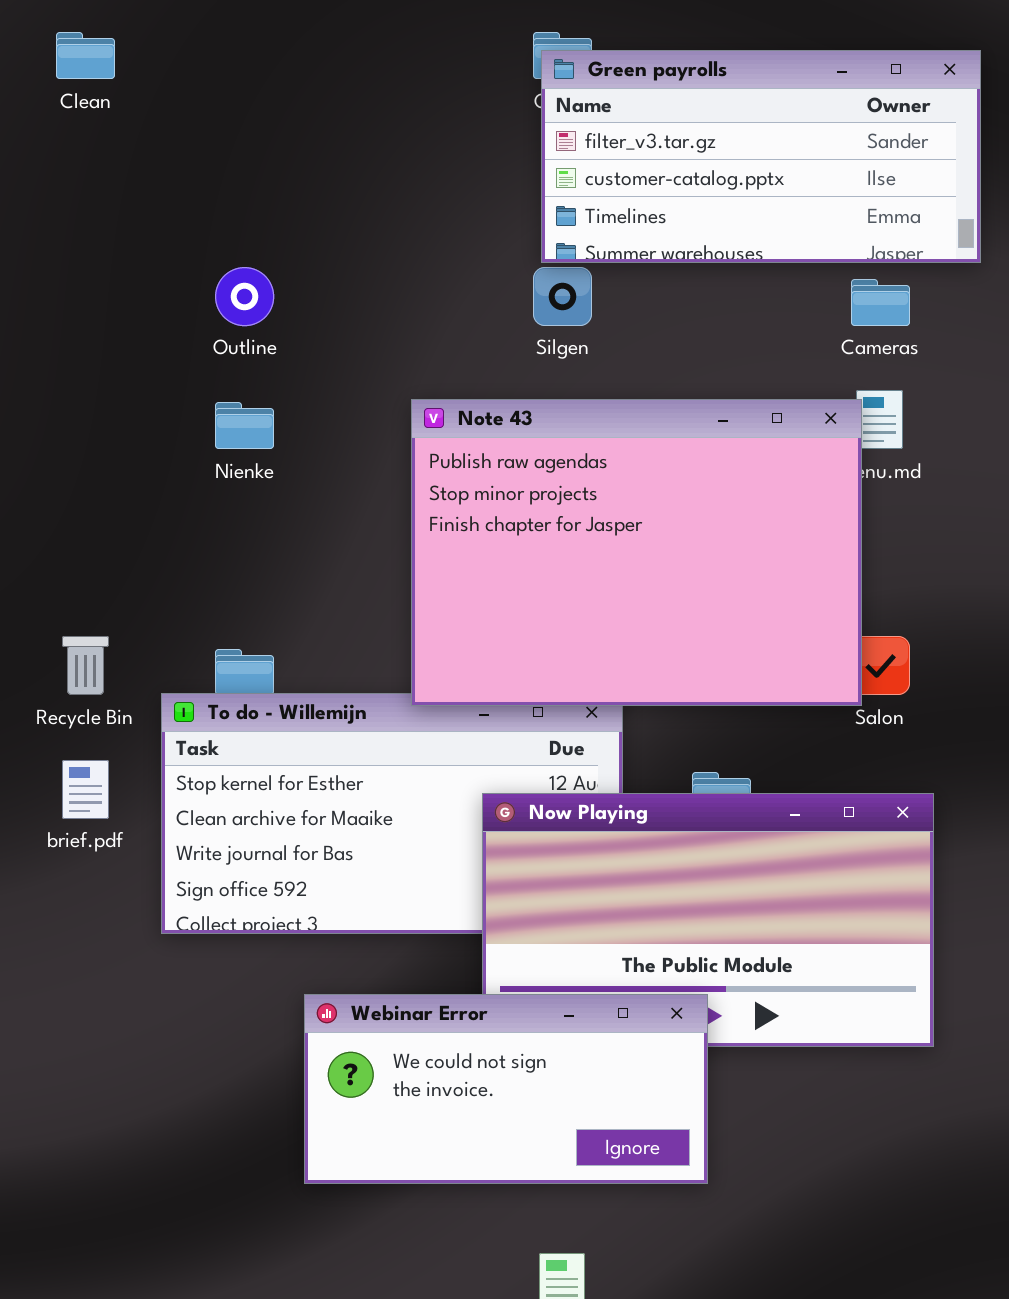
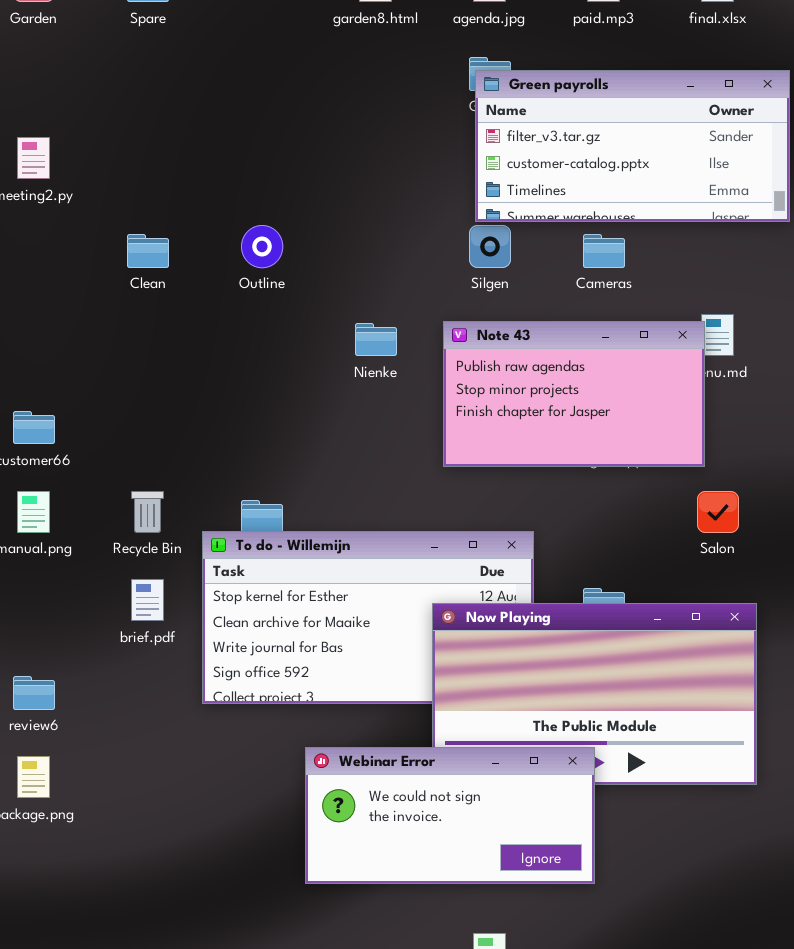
Clean: [56,32,115,79] -> [127,234,169,268], moved
Cameras: [851,279,910,326] -> [583,234,625,268], moved
Note 43: [411,399,862,706] -> [443,321,705,467], resized
Nienke: [215,402,274,449] -> [355,323,397,356], moved

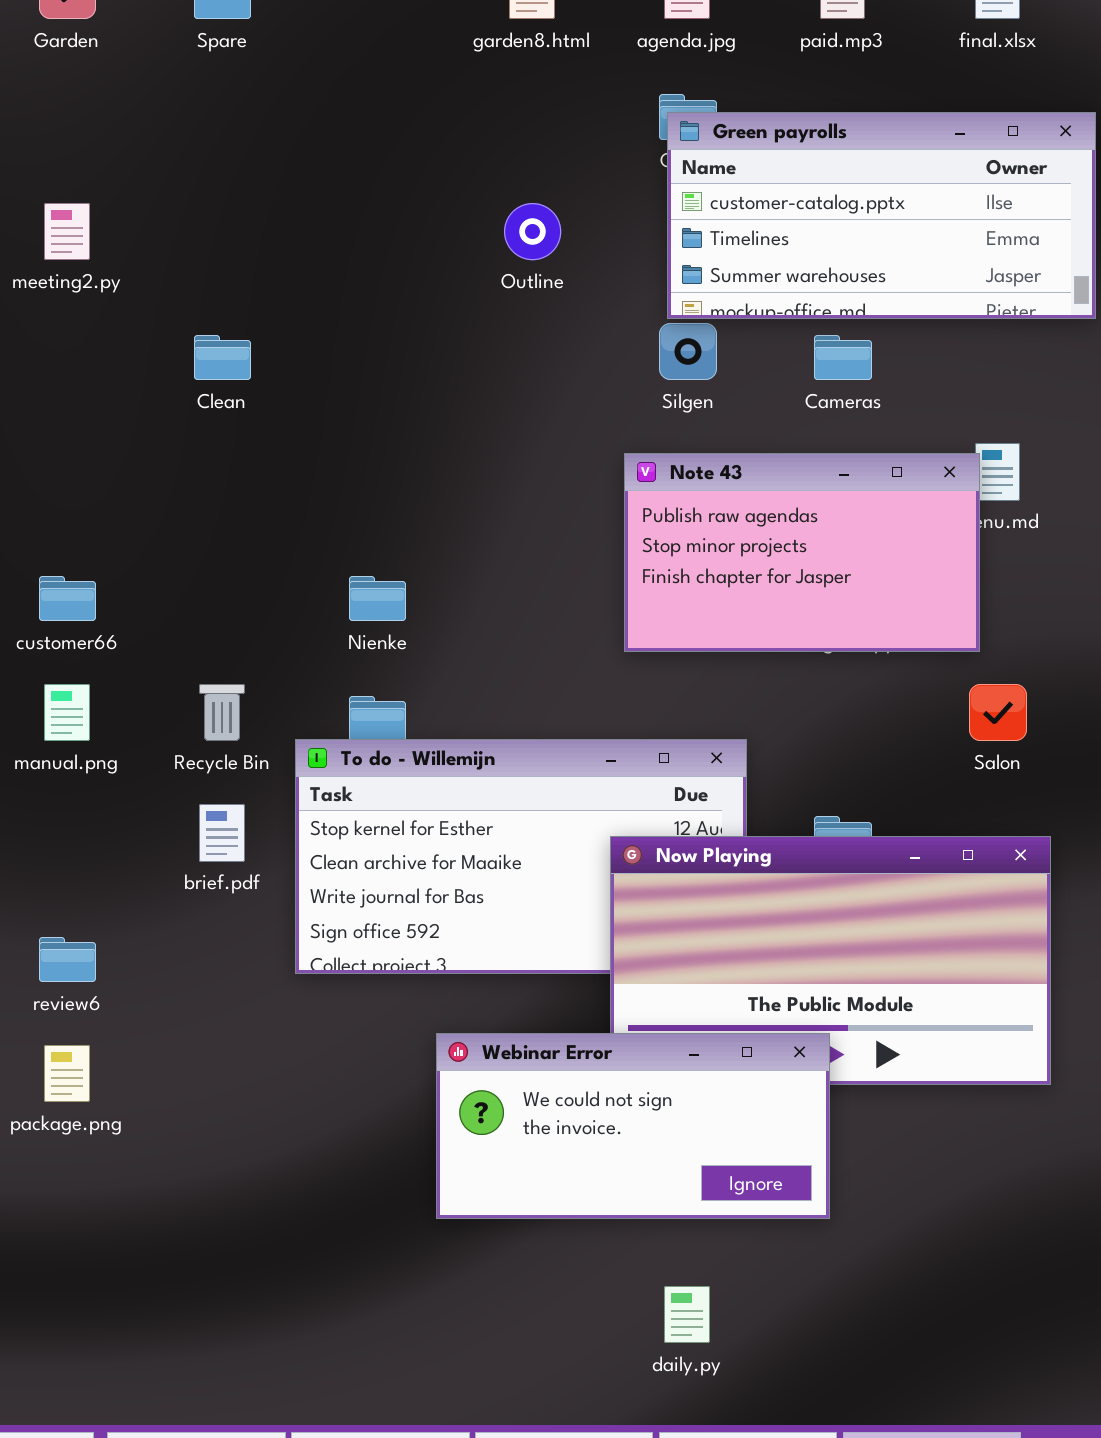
Green payrolls: [475,70,790,222] -> [667,112,1096,319], scrolled down 1 row
Outline: [241,225,283,268] -> [504,203,561,260], moved
Nienke: [355,323,397,356] -> [349,576,406,621], moved

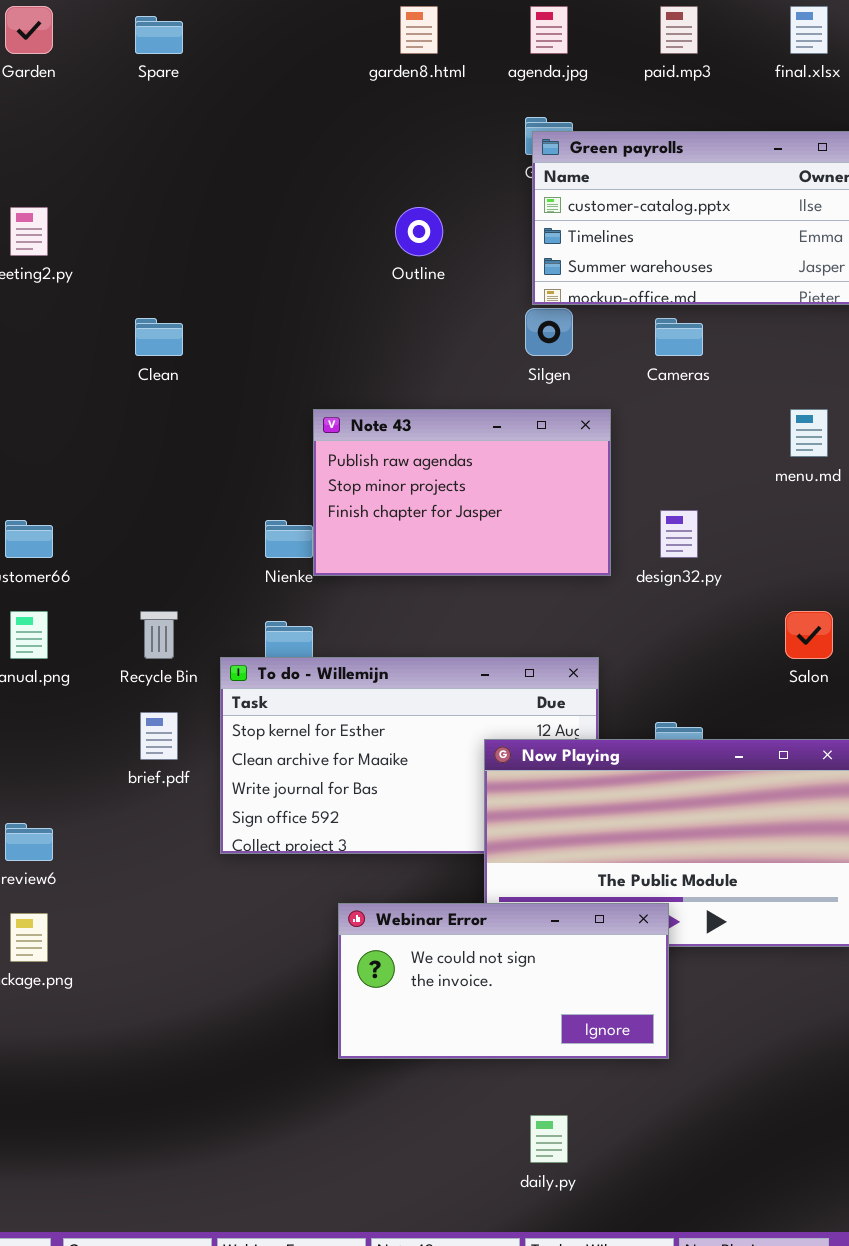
Note 43: [624,453,980,652] -> [313,409,611,576], moved

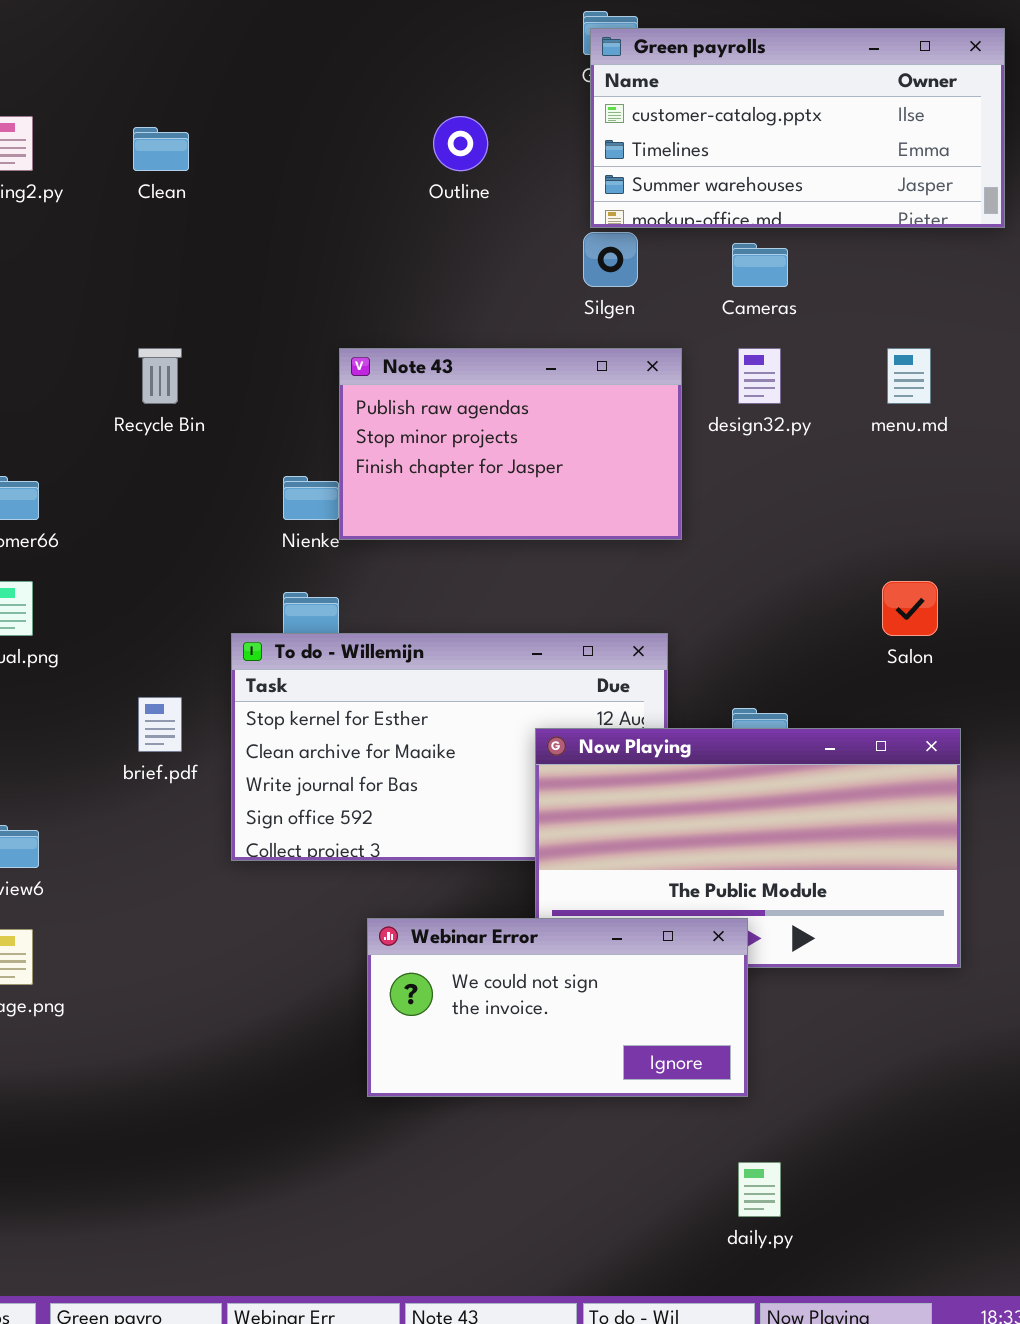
Clean: [135,318,183,356] -> [133,127,189,171], moved
design32.py: [660,510,698,558] -> [738,348,781,404], moved
Recycle Bin: [140,611,178,659] -> [138,348,182,404], moved
daily.py: [530,1115,568,1163] -> [738,1162,781,1217], moved

